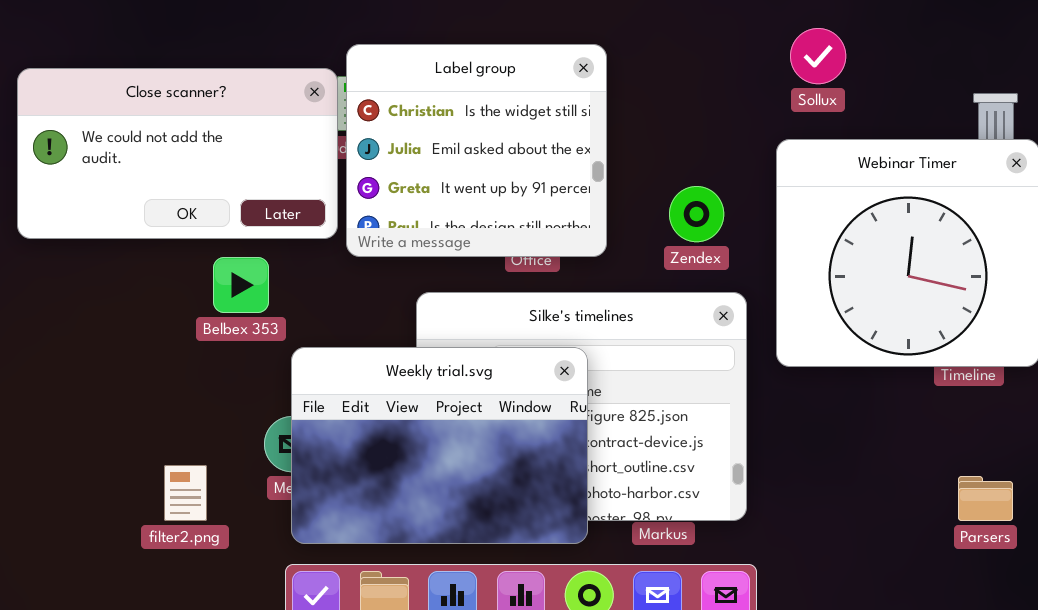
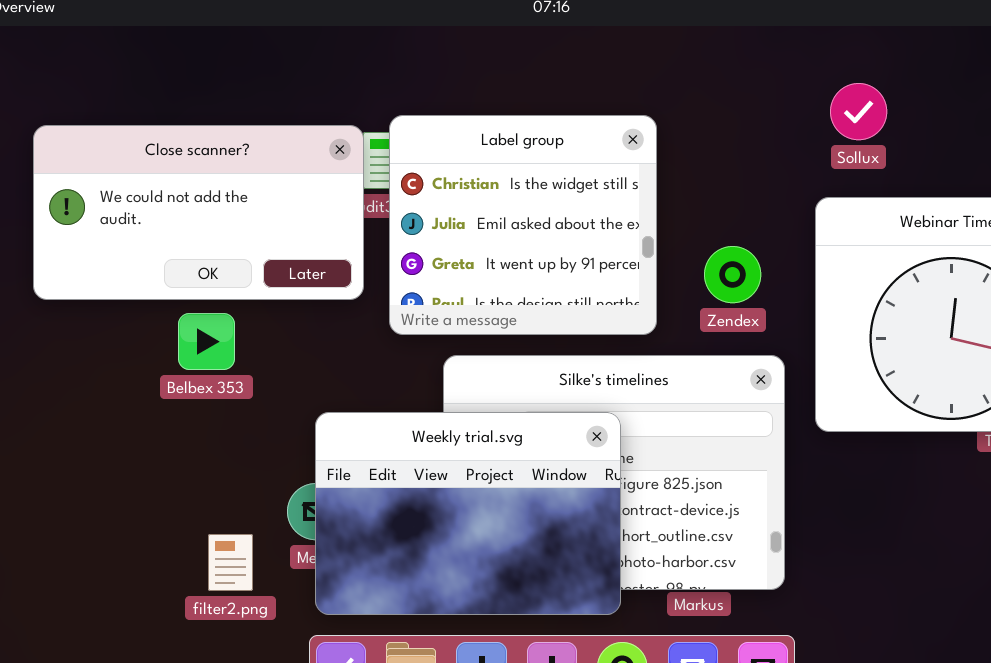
Label group: [346,44,607,257] -> [389,115,657,335], moved
Belbex 353: [213,257,269,313] -> [178,313,235,370], moved
filter2.png: [164,465,207,521] -> [208,534,253,591], moved

